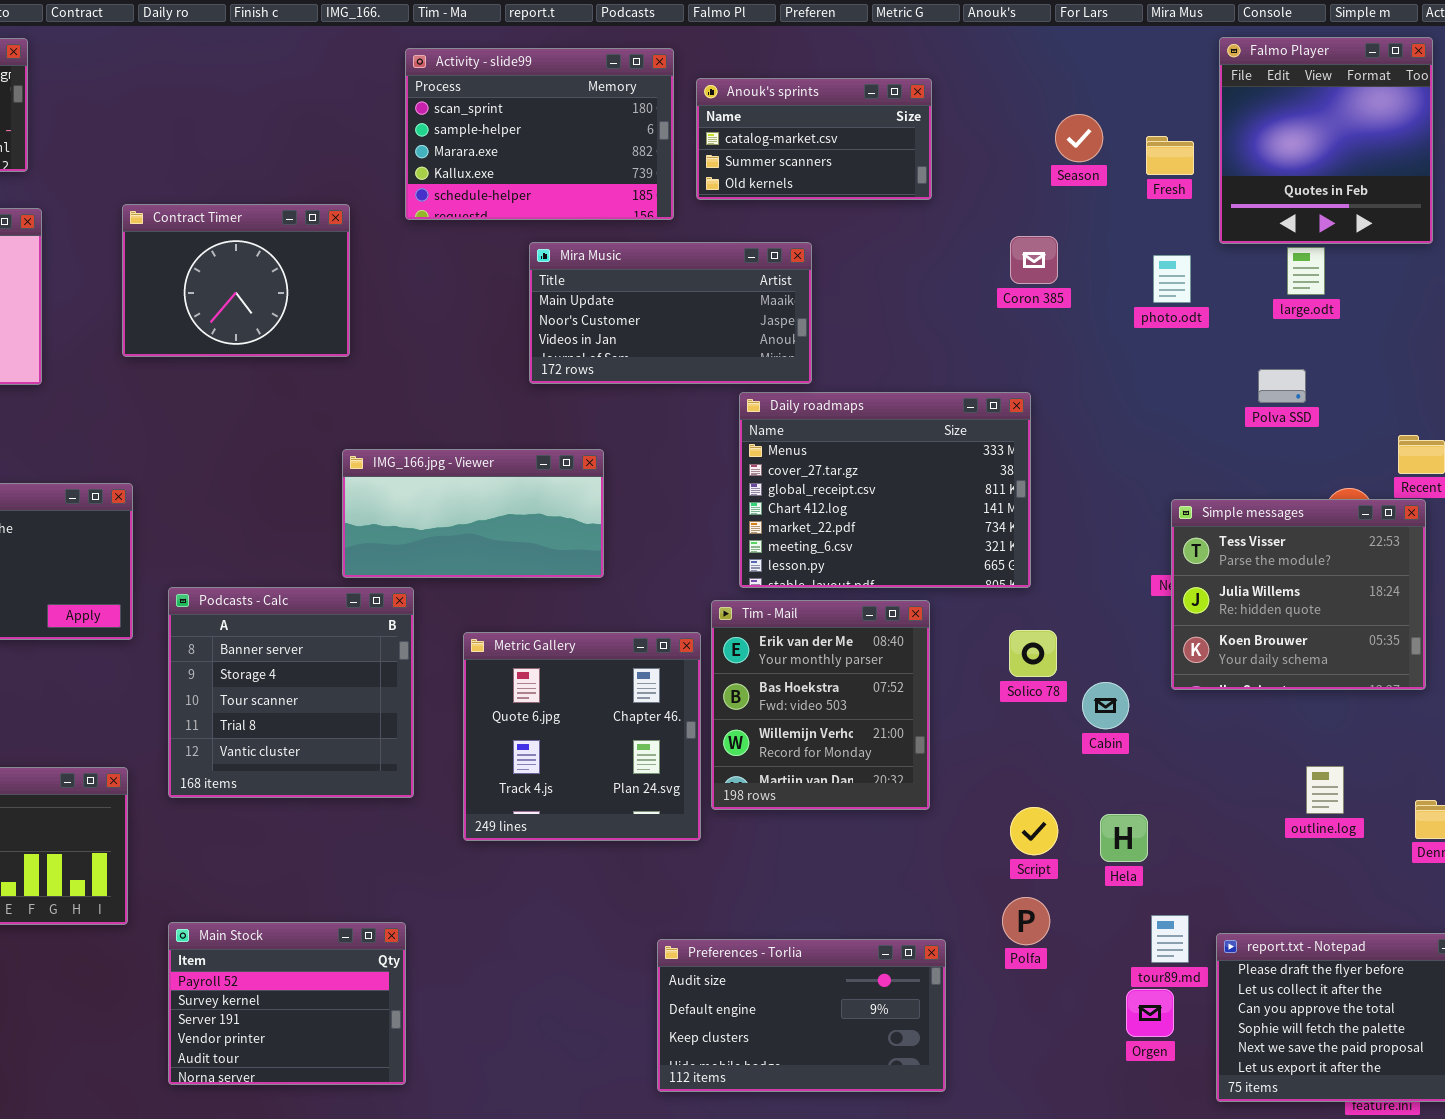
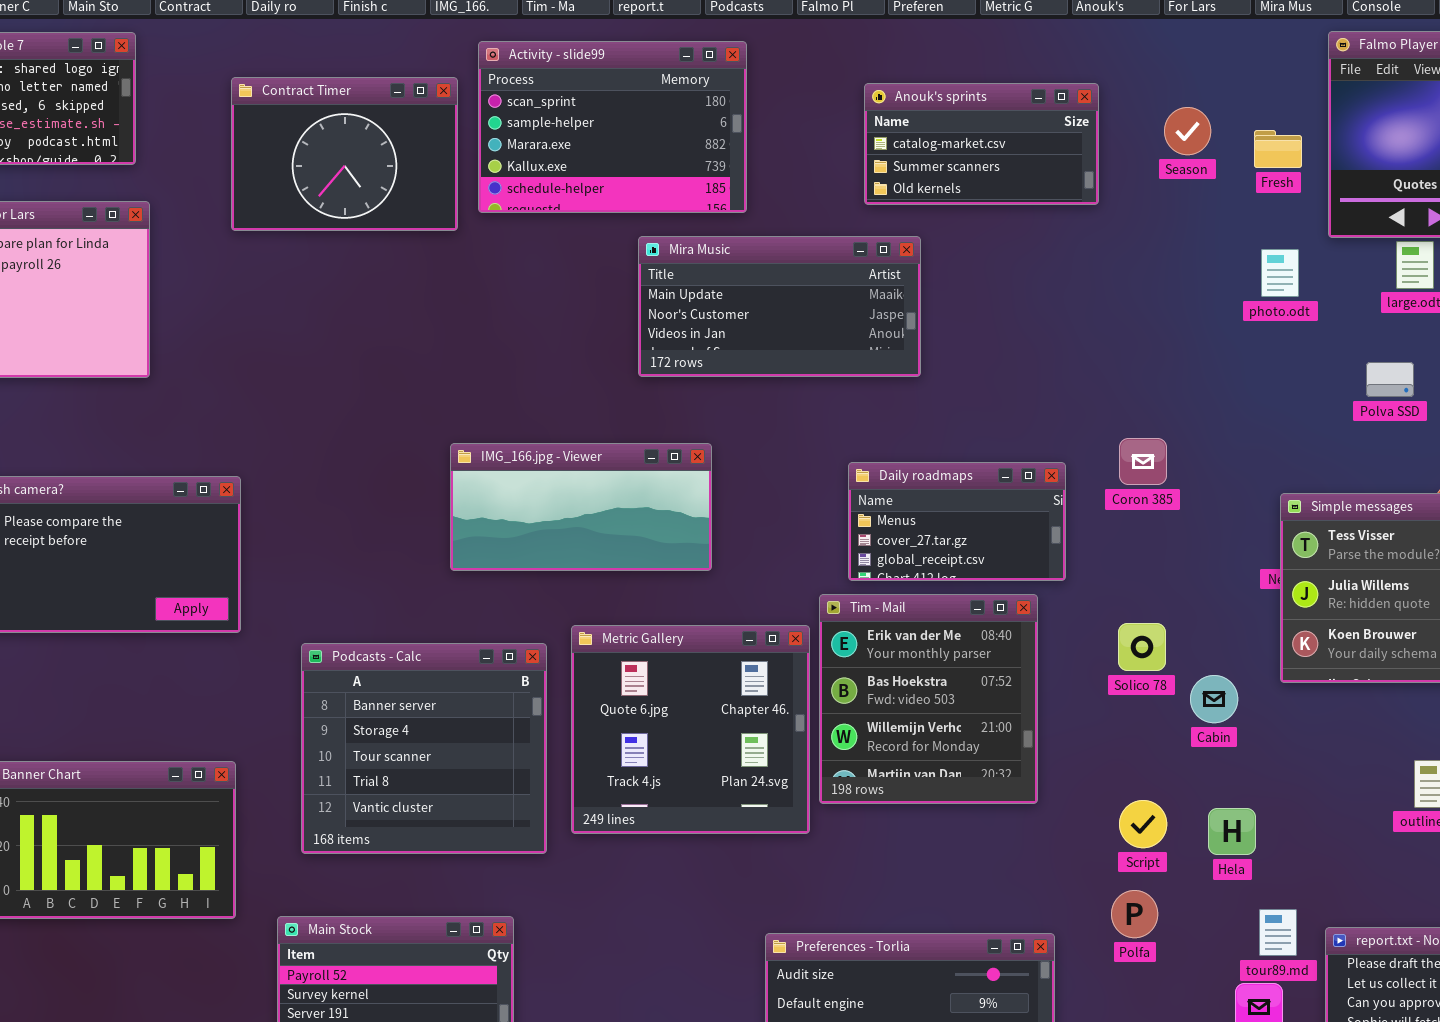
Activity - slide99: [405,48,674,220] -> [478,41,747,213], moved
Anouk's sprints: [696,78,932,200] -> [864,83,1099,205], moved
Contract Timer: [122,204,350,357] -> [231,77,458,231], moved
Coron 385: [1010,236,1058,284] -> [1119,438,1167,485], moved
Daily roadmaps: [739,392,1031,588] -> [848,462,1066,581], resized
Podcasts - Calc: [168,587,414,798] -> [301,643,547,854], moved

